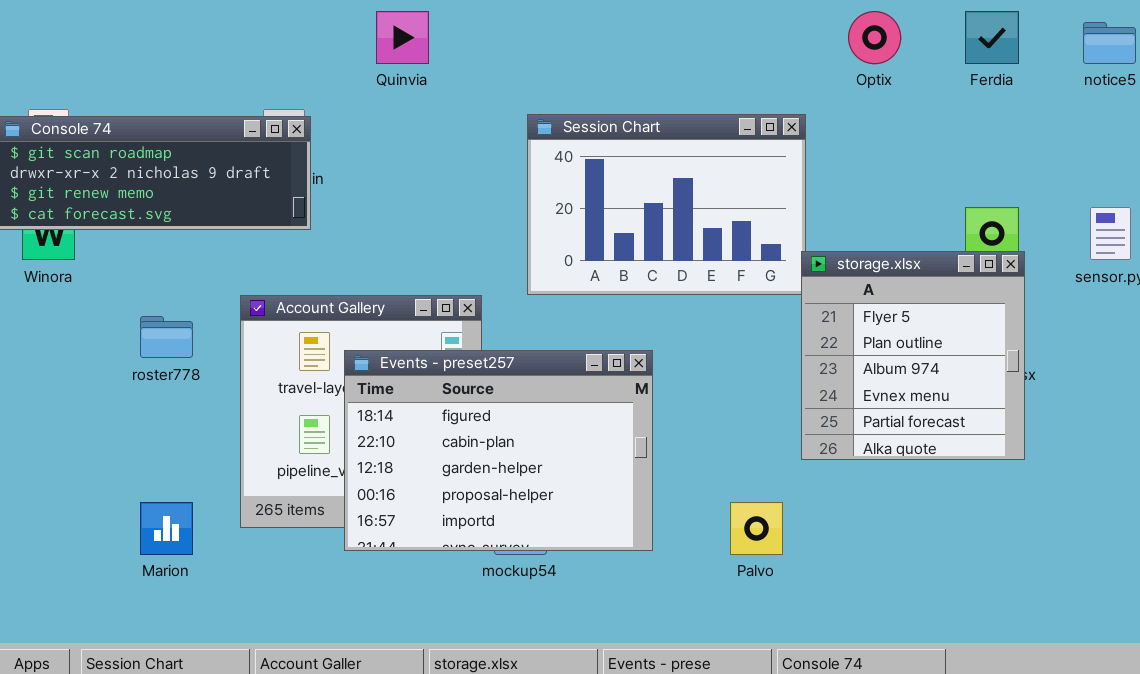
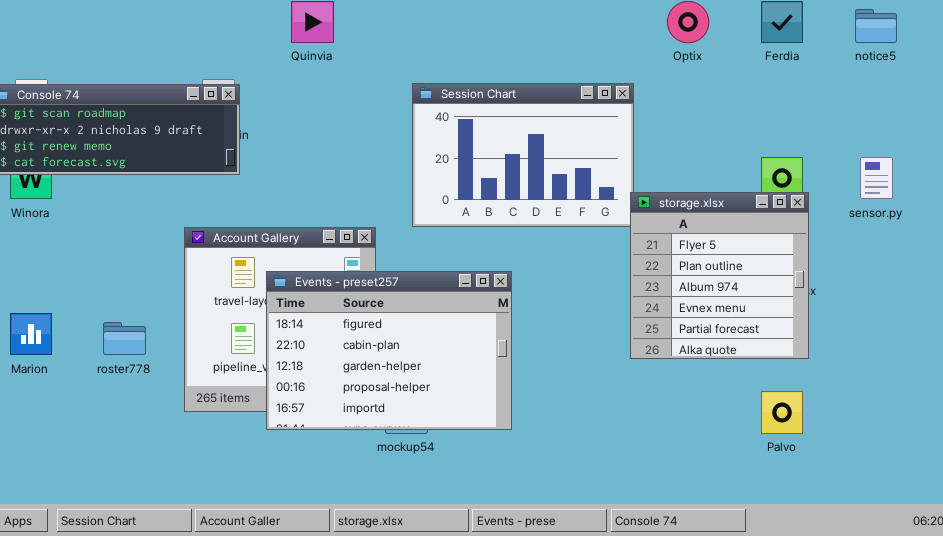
roster778: [140,316,193,358] -> [103,322,146,355], moved
Marion: [140,502,193,555] -> [10,313,52,355], moved
Palvo: [730,502,783,555] -> [761,391,803,434], moved

